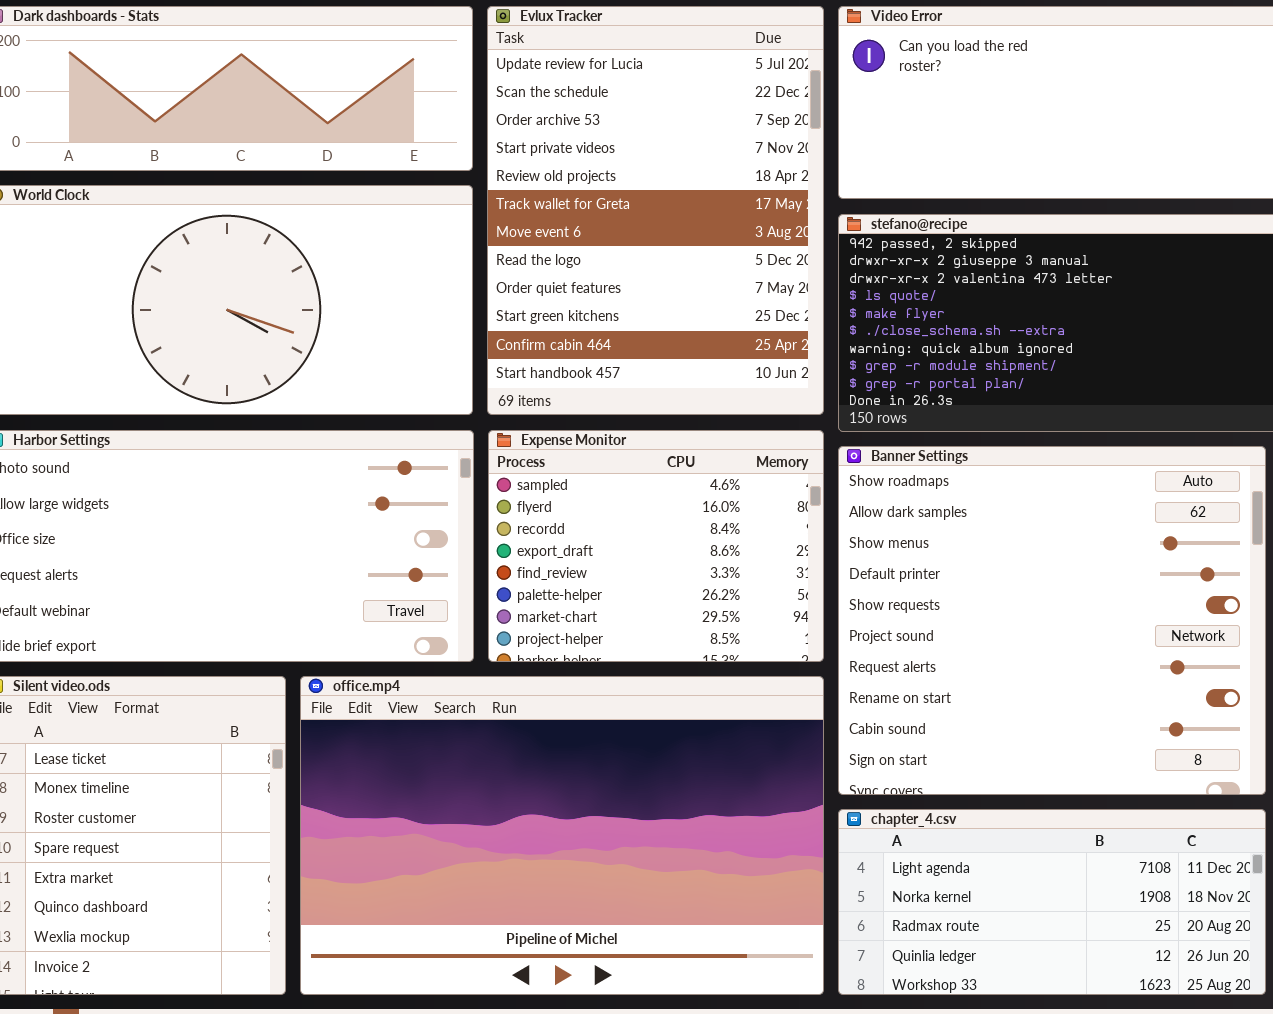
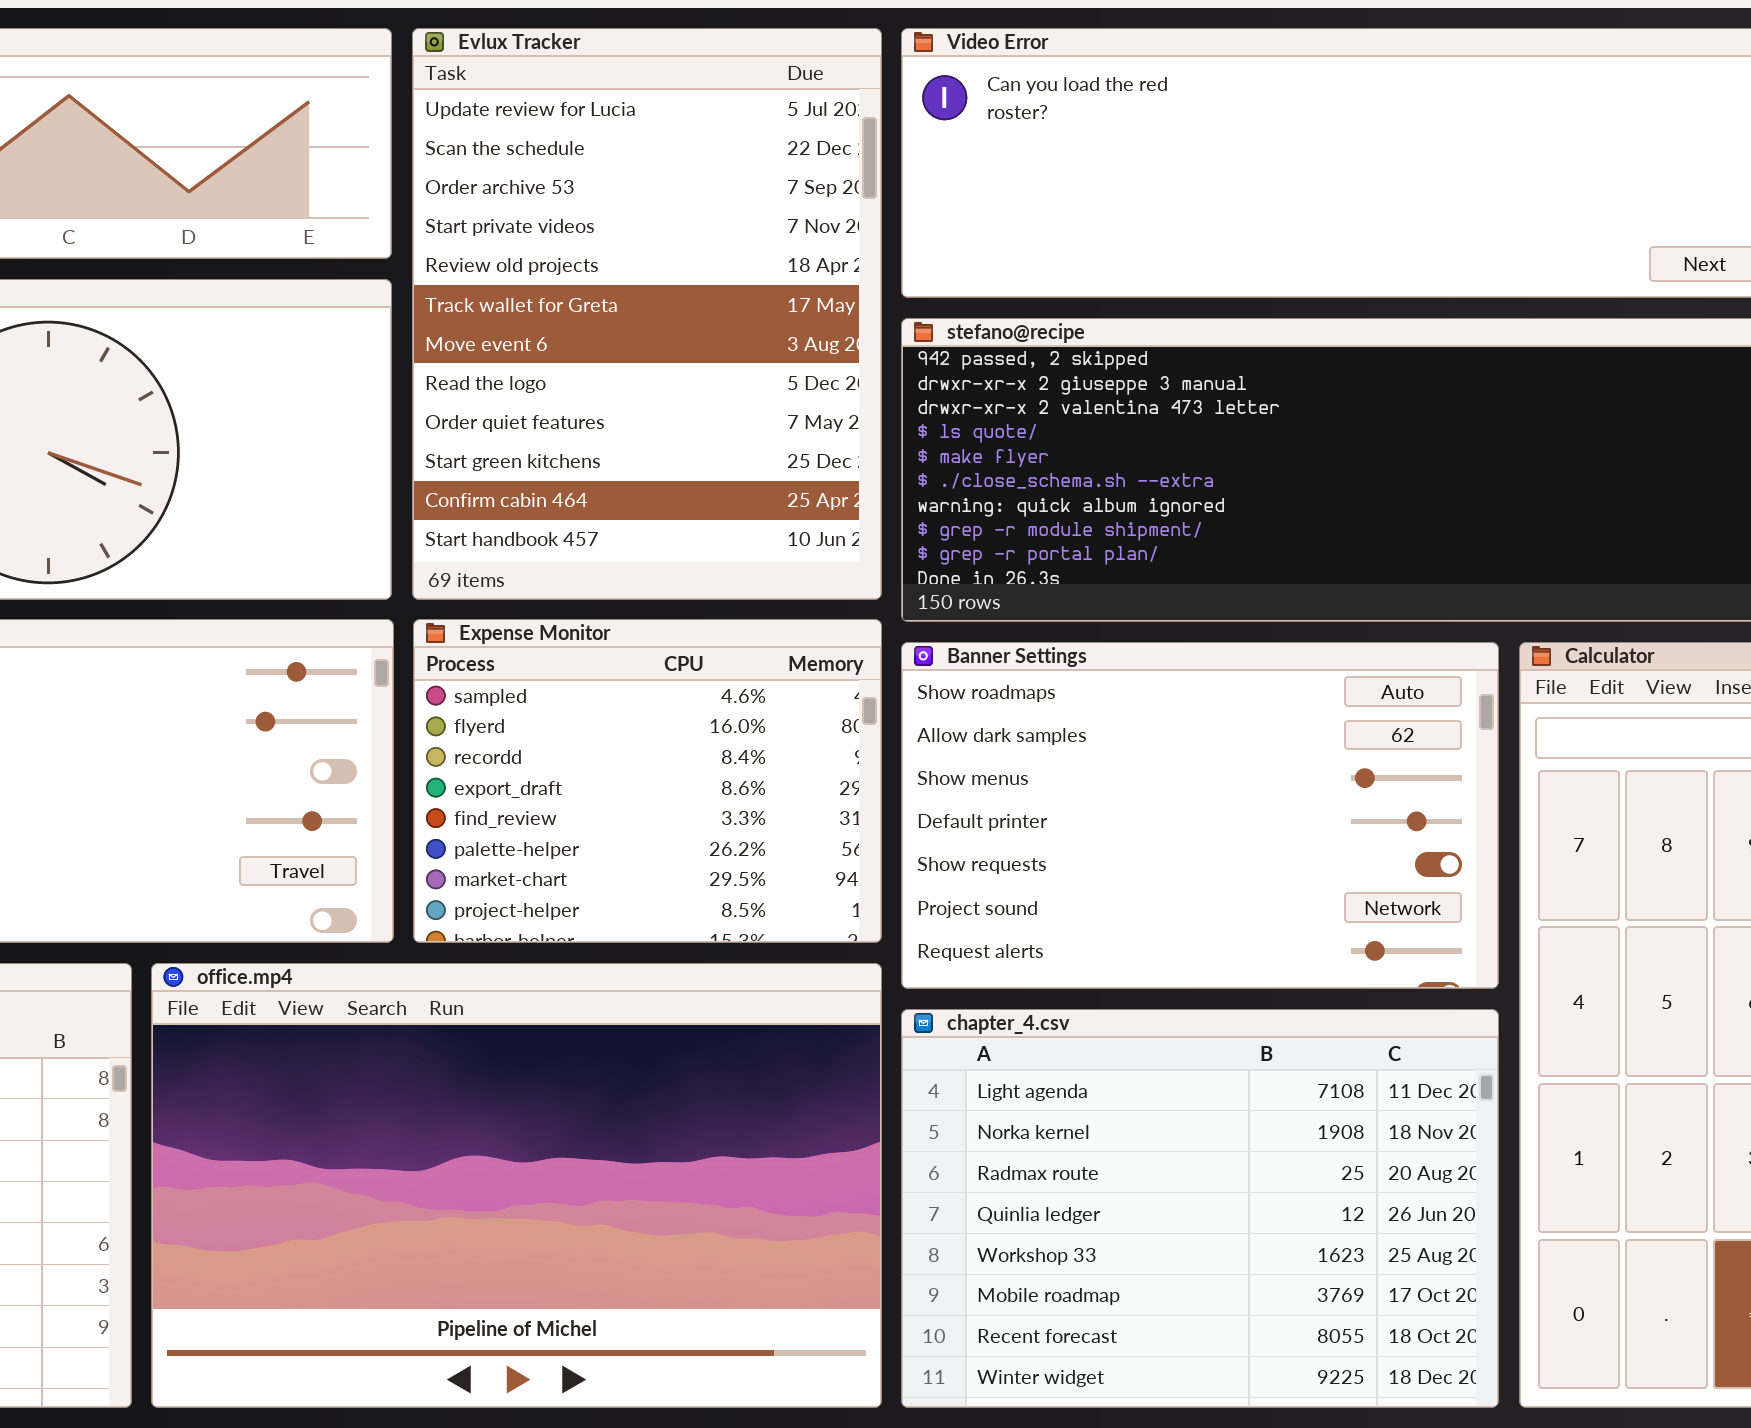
Banner Settings: [838,446,1266,795] -> [901,642,1499,989], resized
chapter_4.csv: [838,809,1266,995] -> [901,1009,1499,1408], resized

